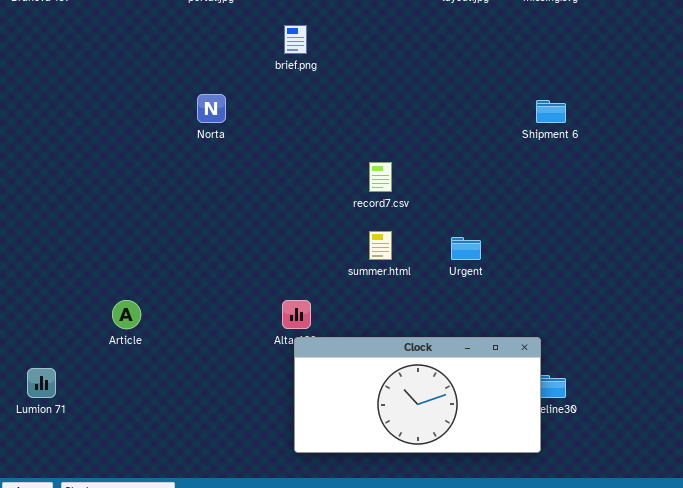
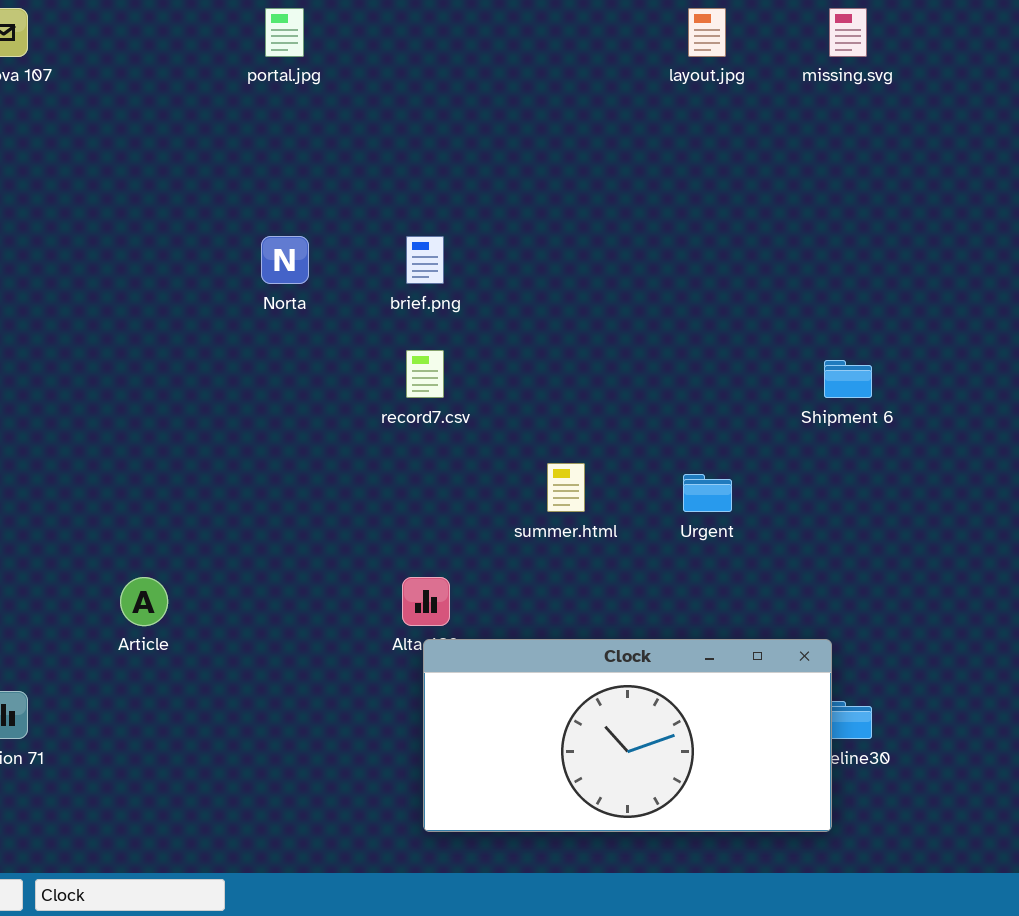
brief.png: [284,25,307,54] -> [406,236,444,284], moved
Shipment 6: [536,100,566,123] -> [824,360,872,398], moved
record7.csv: [369,162,392,192] -> [406,350,444,398], moved

